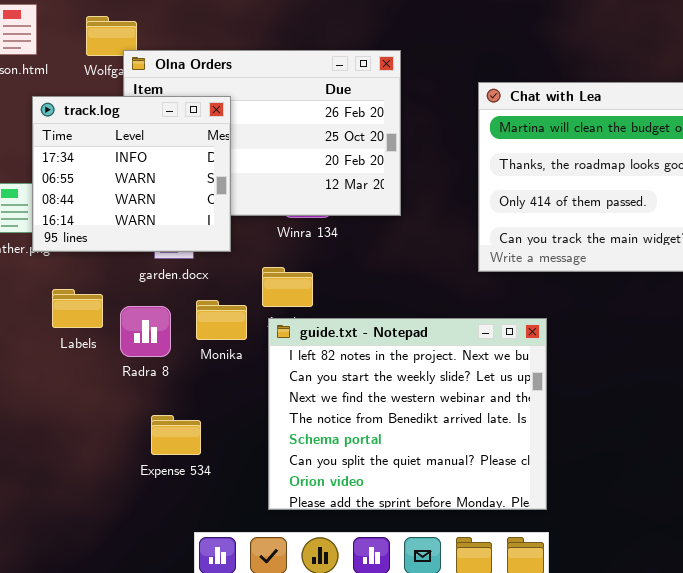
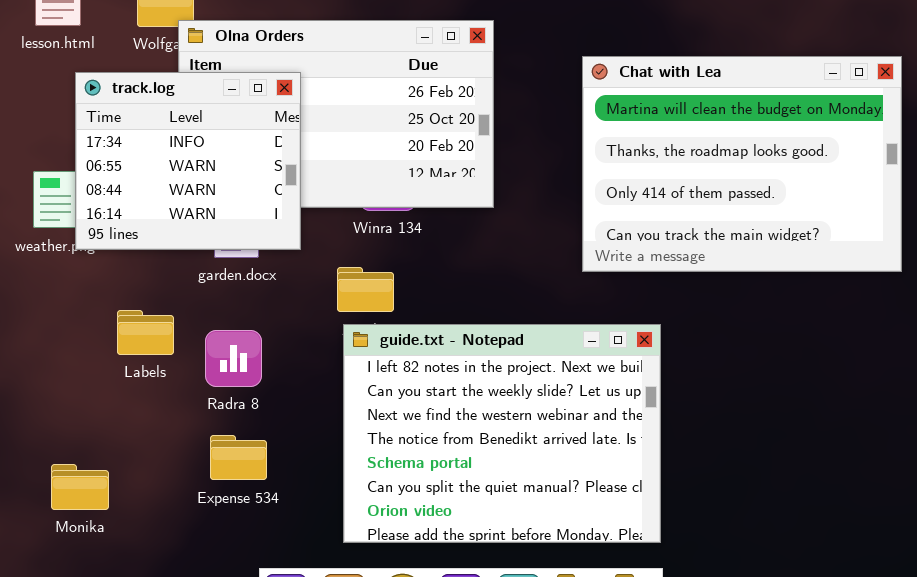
Labels: [52,289,103,328] -> [117,310,174,355], moved
Monika: [196,300,247,340] -> [51,464,109,510], moved
Radra 8: [120,306,171,357] -> [205,330,262,387], moved

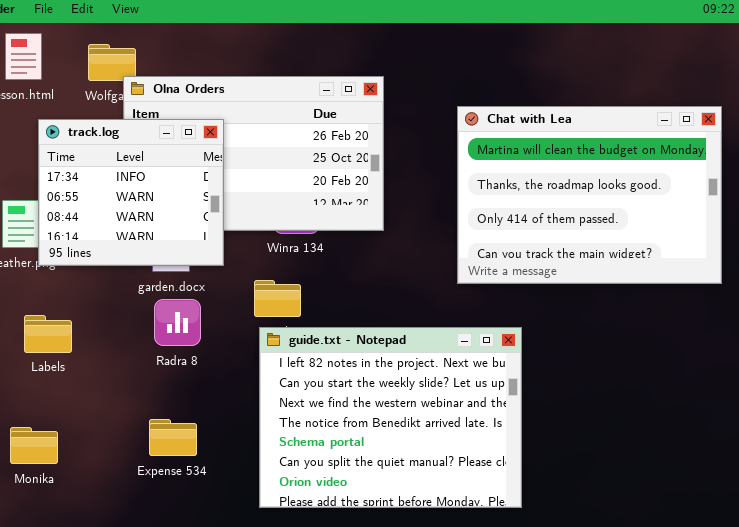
Labels: [117,310,174,355] -> [24,315,72,353], moved
Radra 8: [205,330,262,387] -> [154,299,201,346], moved
Monika: [51,464,109,510] -> [10,427,58,464], moved

